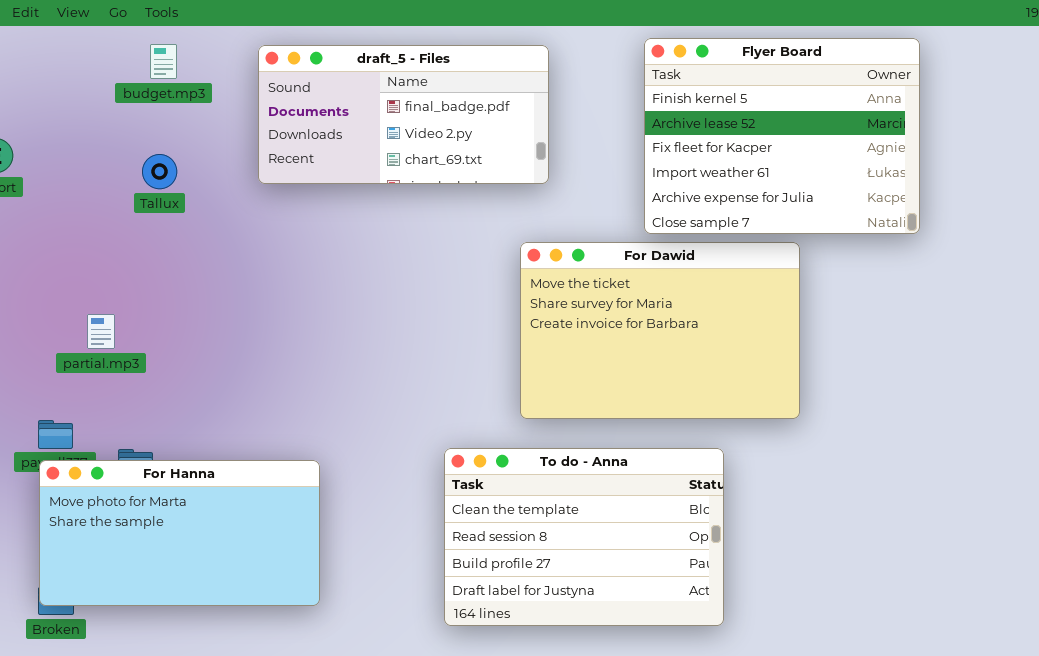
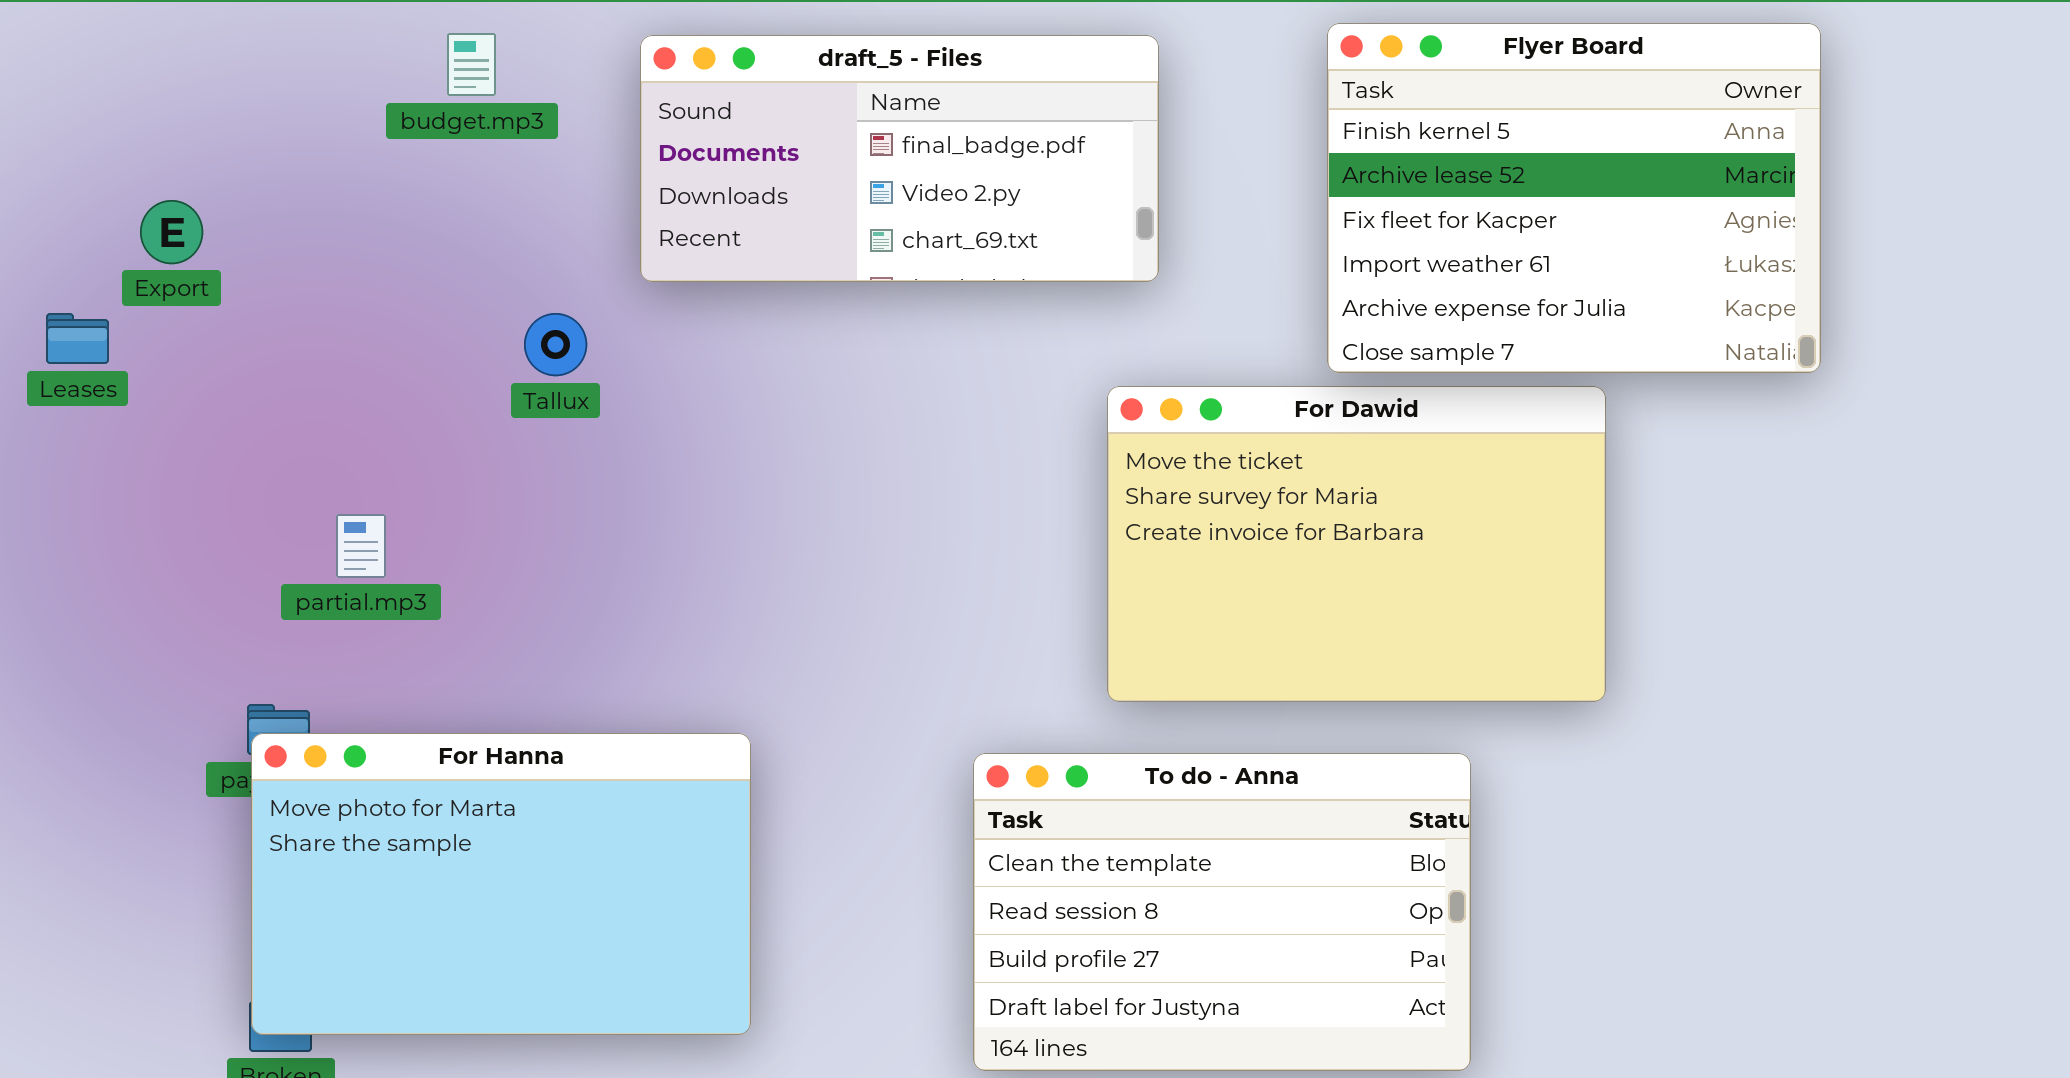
Tallux: [142,154,177,189] -> [524,313,587,376], moved
For Hanna: [39,460,320,606] -> [251,733,751,1035], resized

